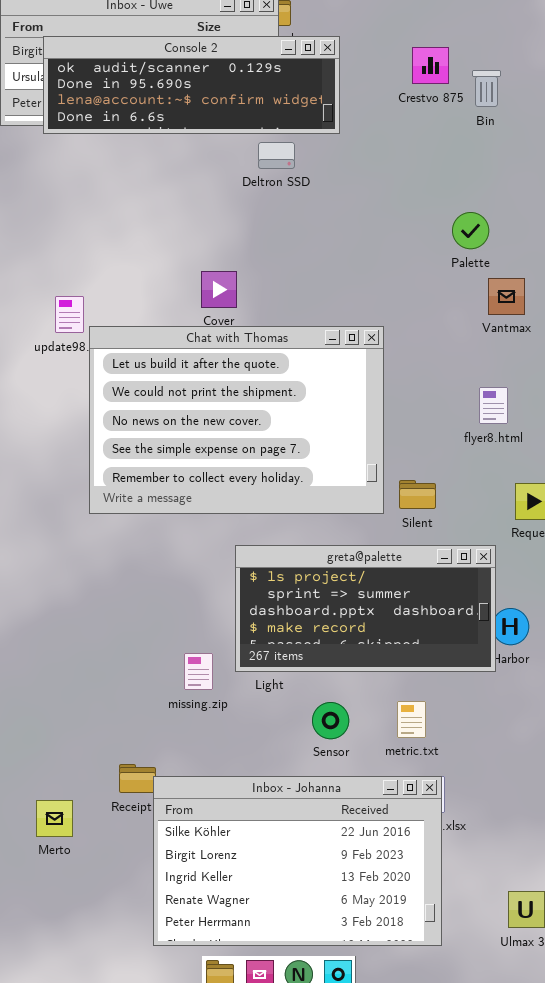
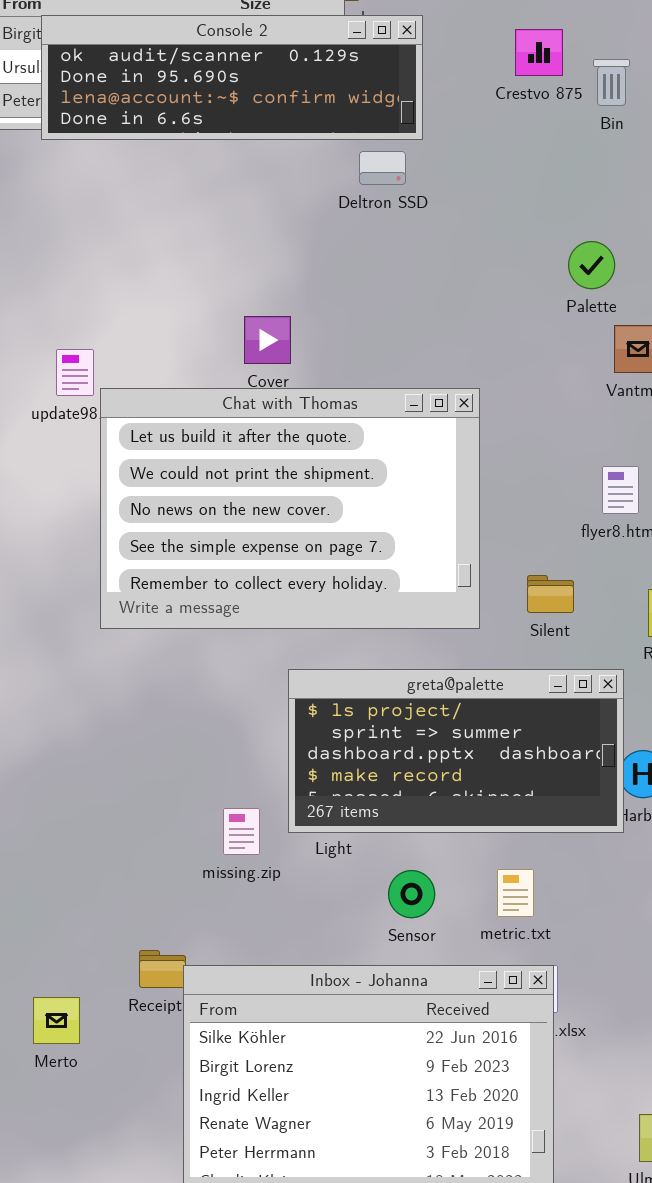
Deltron SSD: [258,142,295,169] -> [359,151,406,185], moved
Silent: [399,480,436,509] -> [527,575,574,613], moved

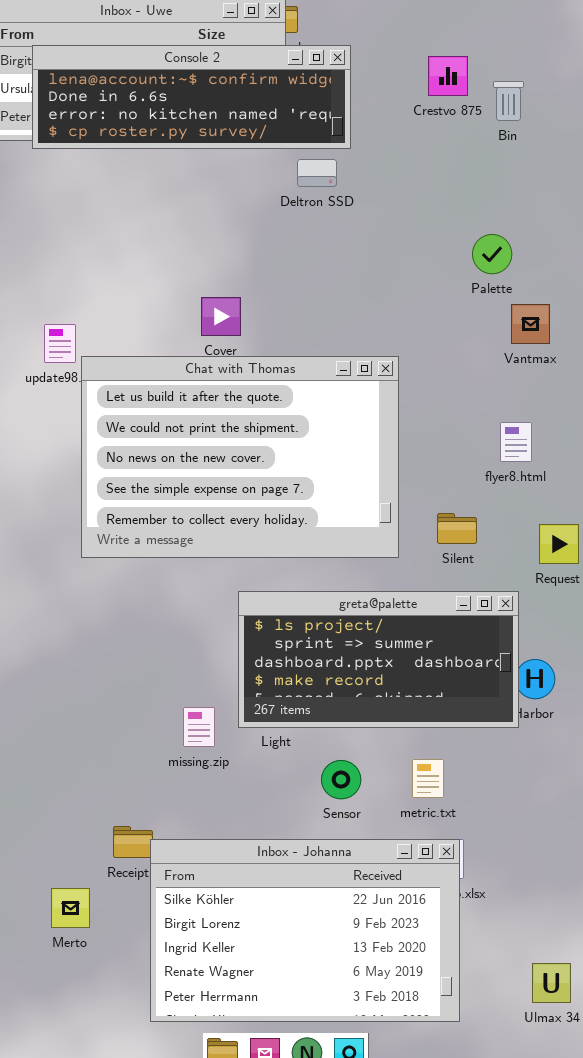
Console 2: [41,15,423,140] -> [32,45,351,149], scrolled down 2 rows
Merto: [33,997,80,1044] -> [51,888,90,928], moved

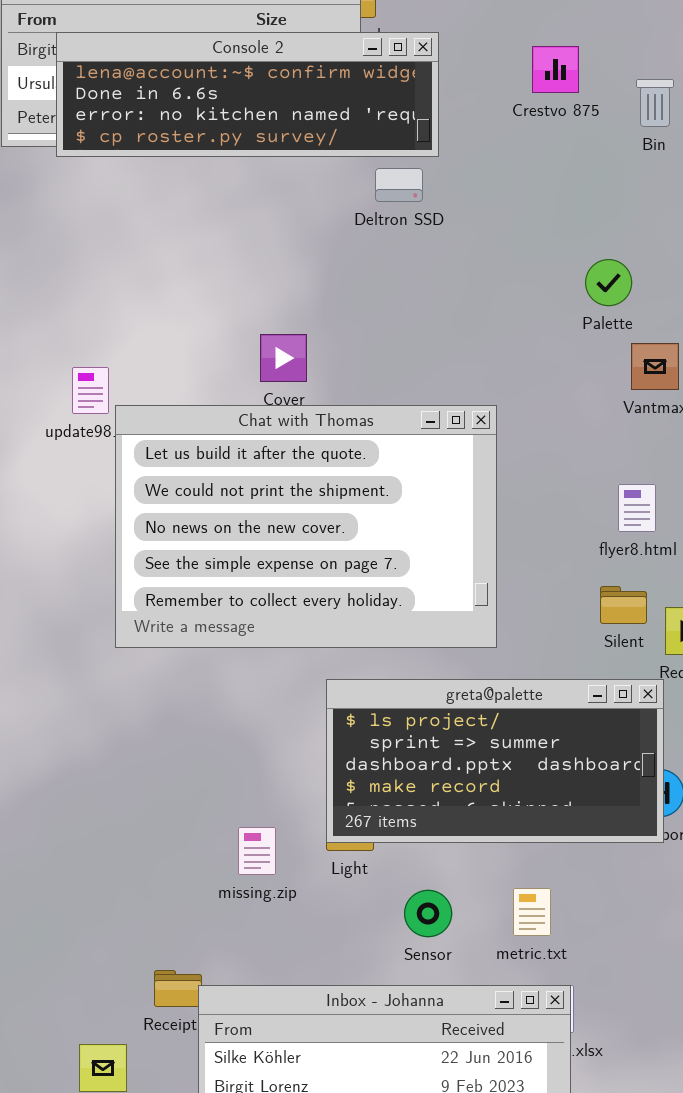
Bin: [493,81,524,121] -> [636,79,674,127], moved
Silent: [437,513,477,544] -> [600,586,647,624], moved
greta@palette: [238,591,519,728] -> [326,679,664,843], moved

